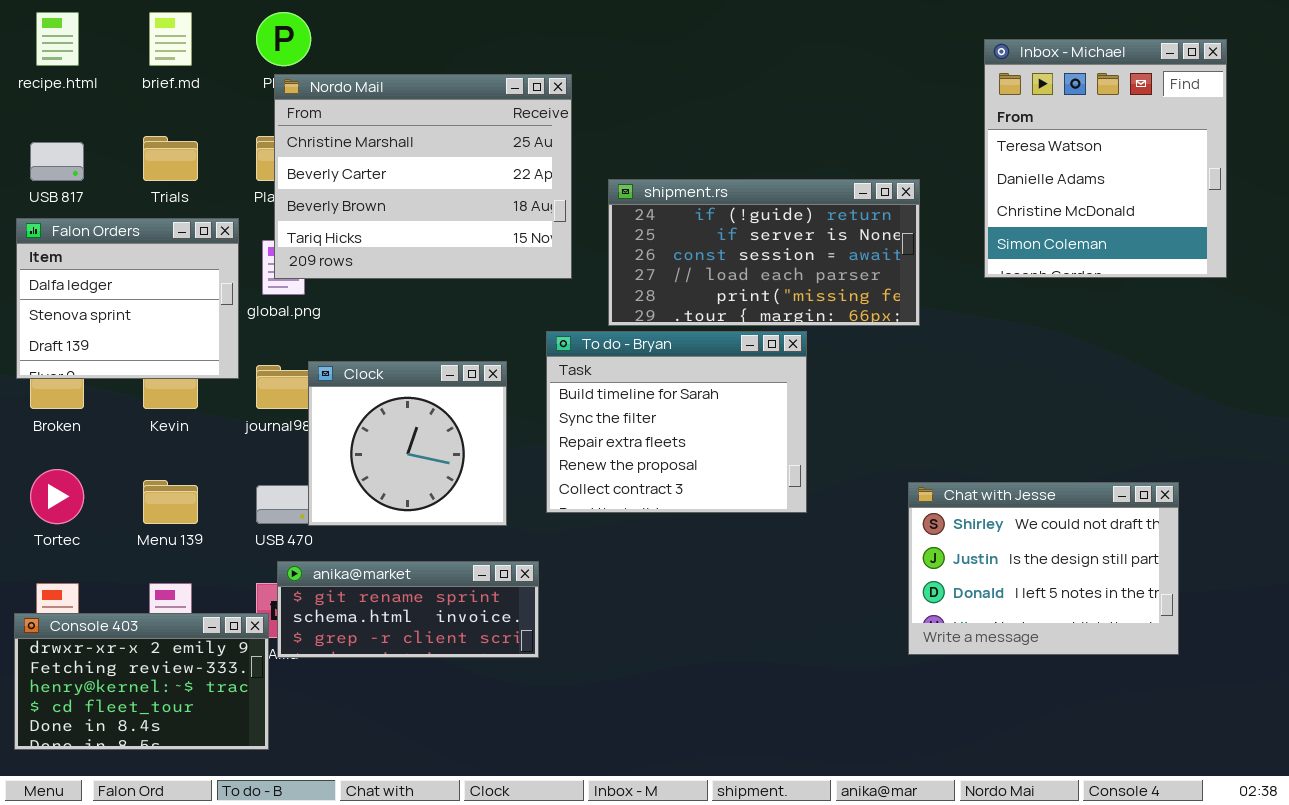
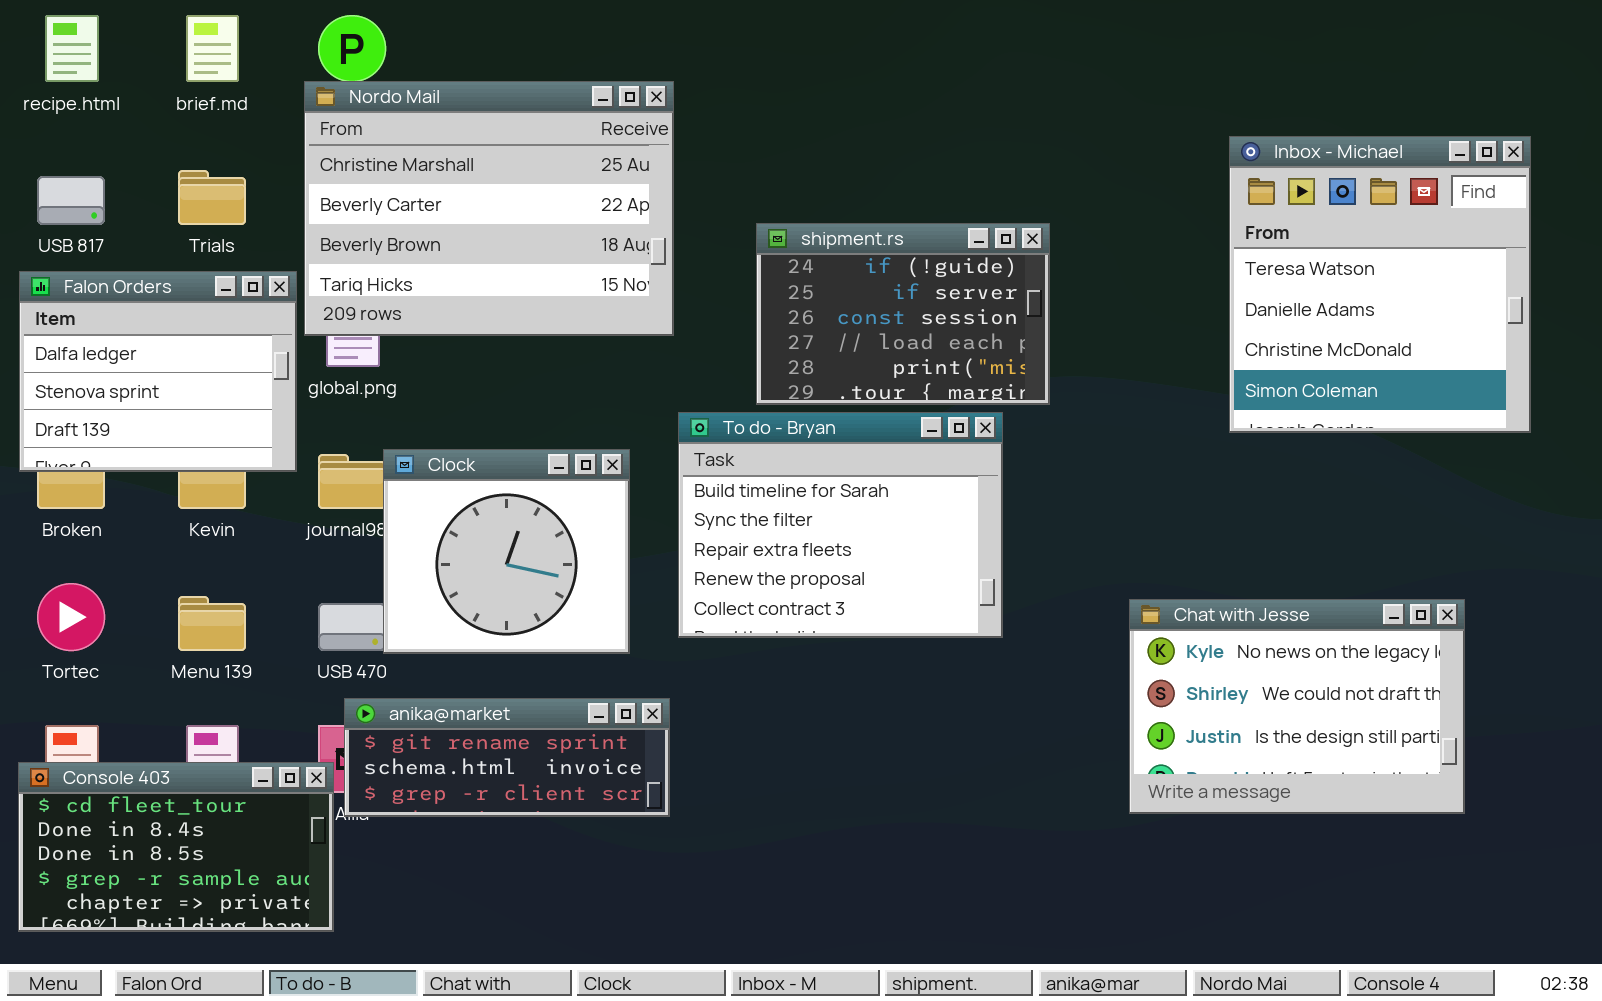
Inbox - Michael: [984,39,1227,278] -> [1229,136,1531,433], moved
Nordo Mail: [274,74,572,279] -> [304,81,674,336], moved
shipment.rs: [608,179,920,326] -> [756,223,1050,405], resized
Chat with Jesse: [908,482,1179,655] -> [1129,599,1465,814], scrolled up 1 row
Console 403: [14,613,269,750] -> [18,762,334,932], scrolled down 3 rows

